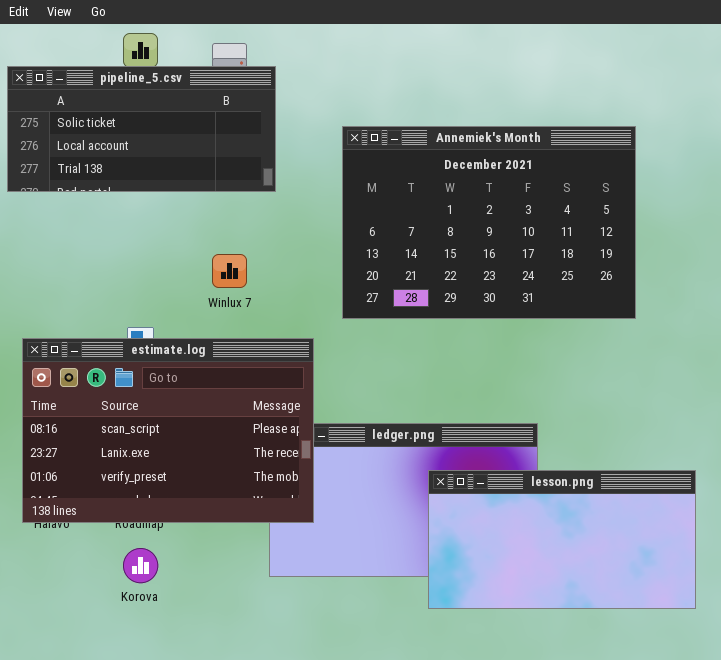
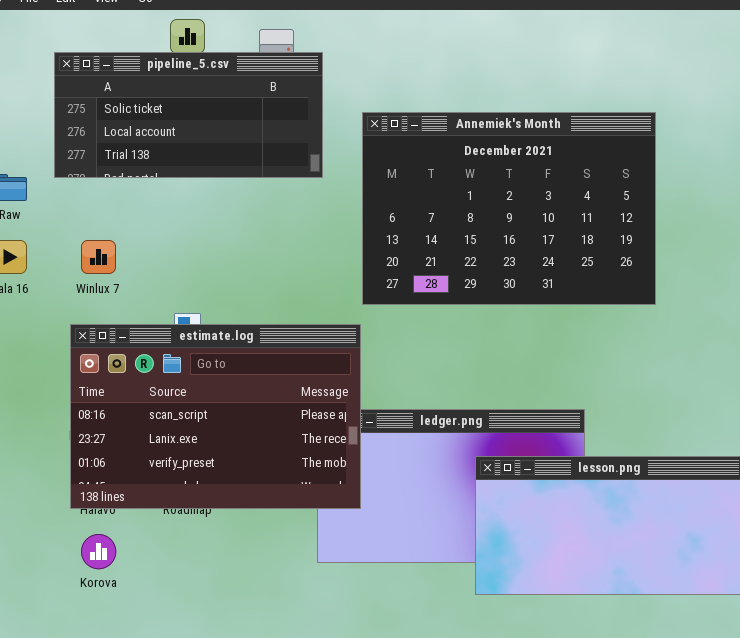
Annemiek's Month: [342,126,636,319] -> [362,112,656,305], moved
Winlux 7: [212,254,247,288] -> [81,240,116,274], moved
Korova: [123,548,158,583] -> [81,534,116,569], moved

